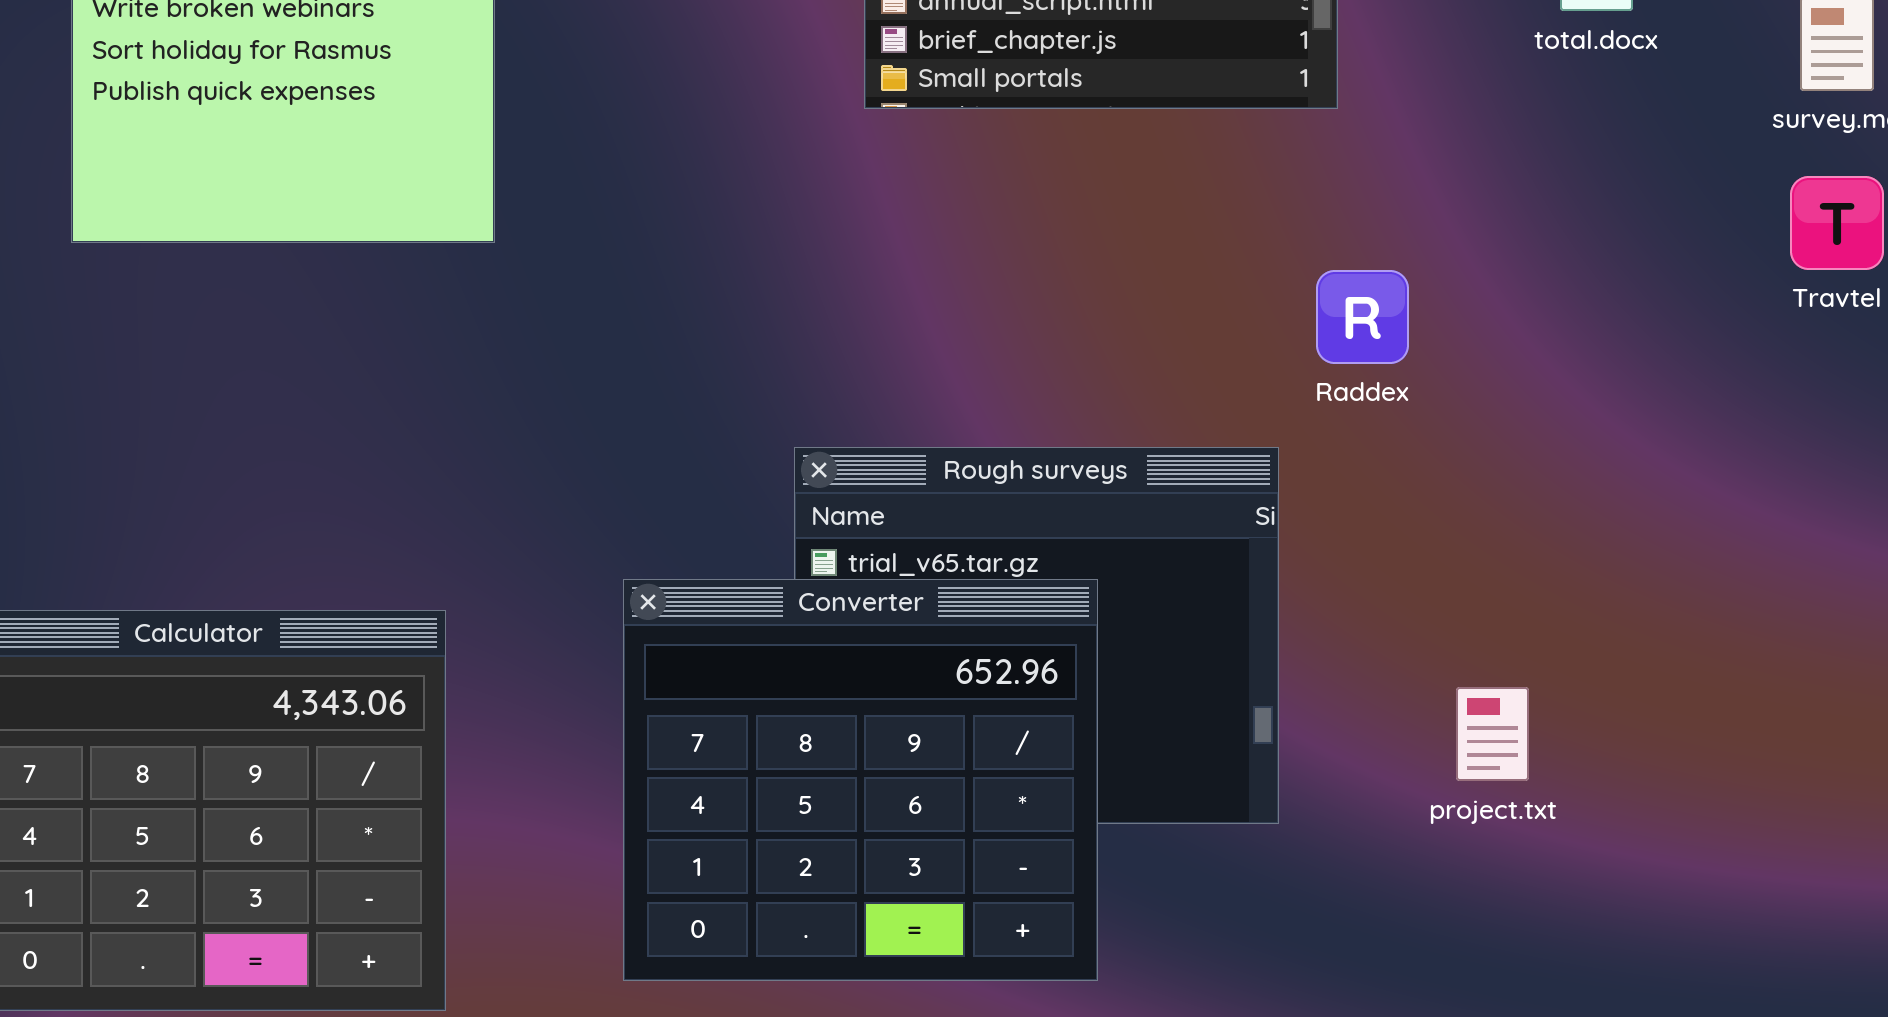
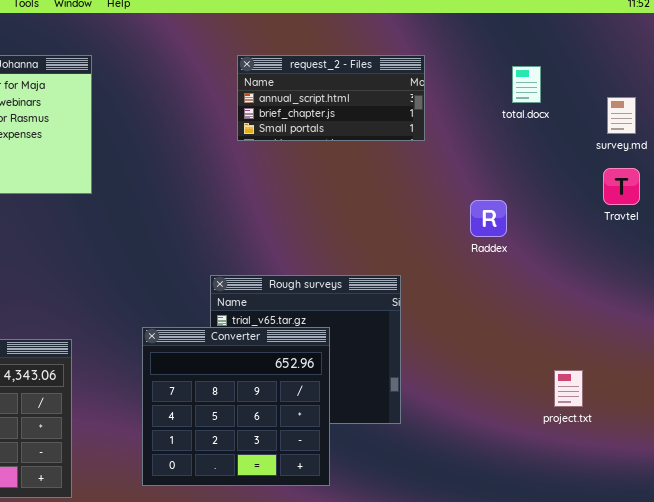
Raddex: [1316,270,1409,364] -> [470,200,507,237], moved
project.txt: [1456,687,1529,781] -> [554,370,583,407], moved

